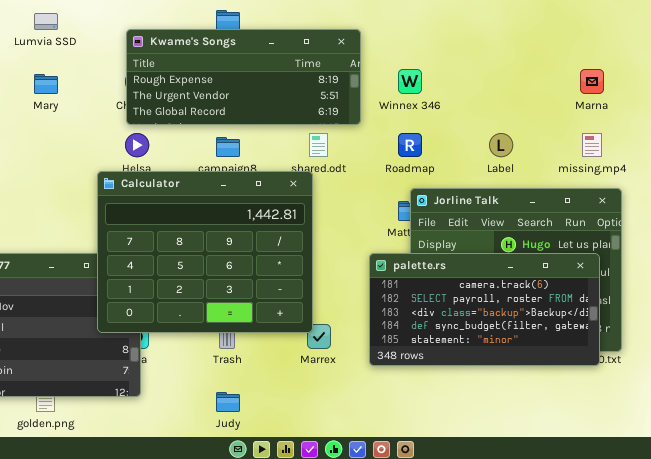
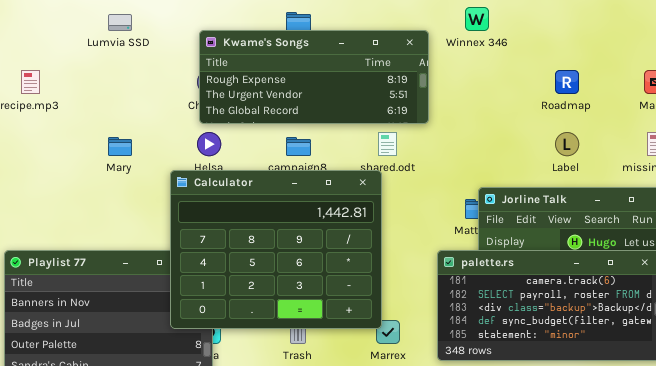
Winnex 346: [398,69,422,94] -> [465,7,489,31], moved
Mary: [34,74,58,94] -> [108,137,132,156], moved
Roadmap: [398,133,422,157] -> [555,70,579,94], moved

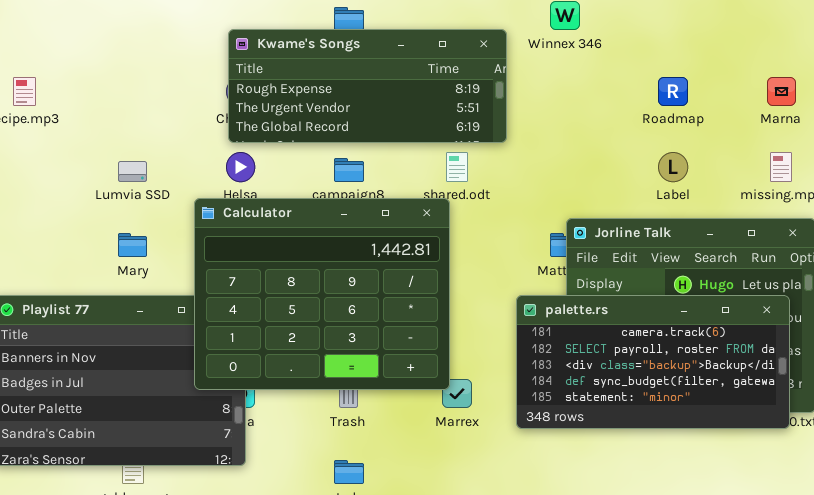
Lumvia SSD: [108,14,132,31] -> [118,161,147,182], moved
Mary: [108,137,132,156] -> [118,233,147,257], moved

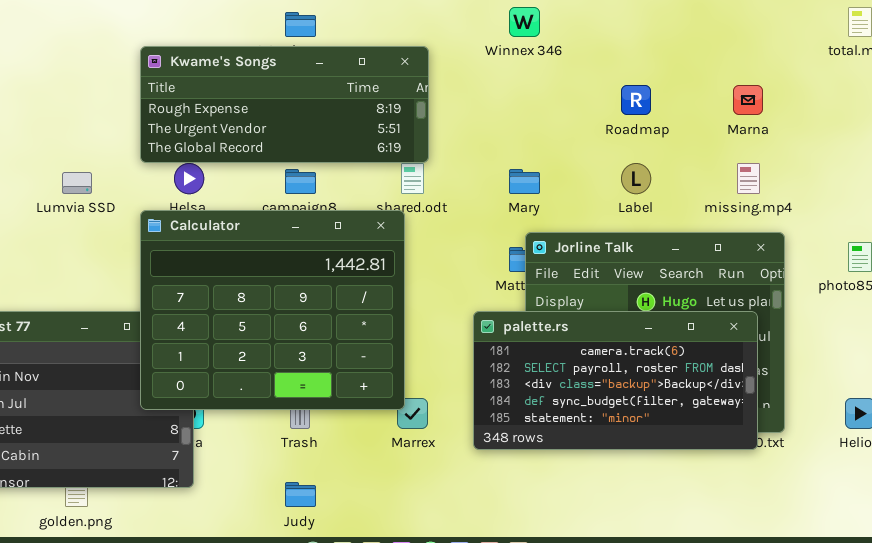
Kwame's Songs: [228,29,507,143] -> [140,46,429,163], moved
Mary: [118,233,147,257] -> [509,169,540,194], moved

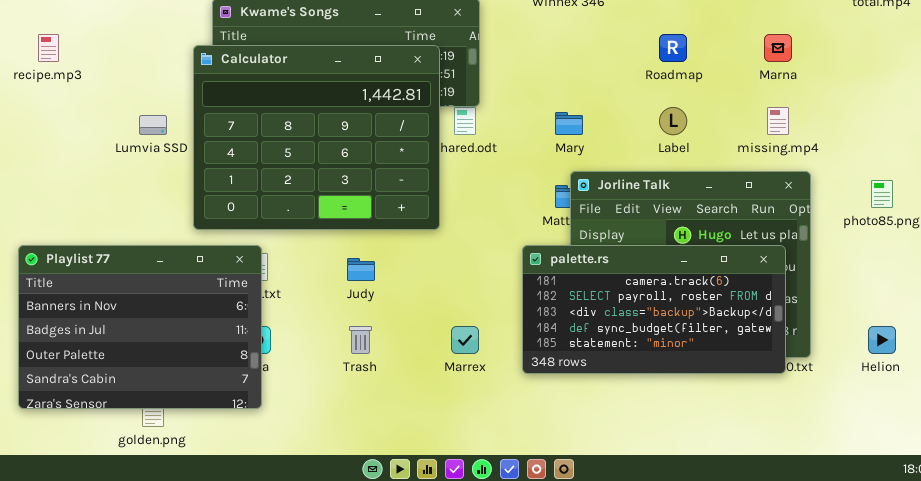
Calculator: [140,210,405,410] -> [193,45,440,230], moved
Judy: [285,482,316,507] -> [347,258,375,281], moved

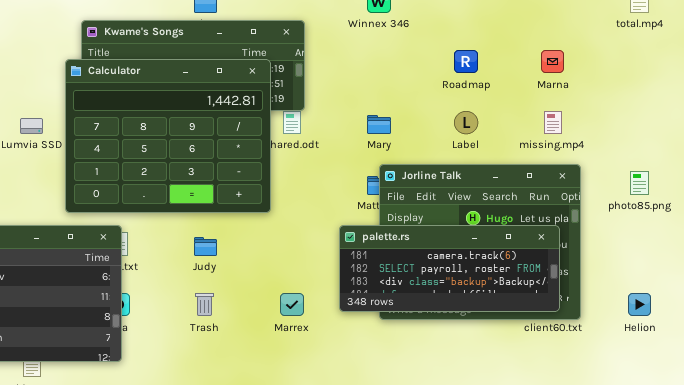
palette.rs: [522,245,786,374] -> [339,225,560,312], resized

